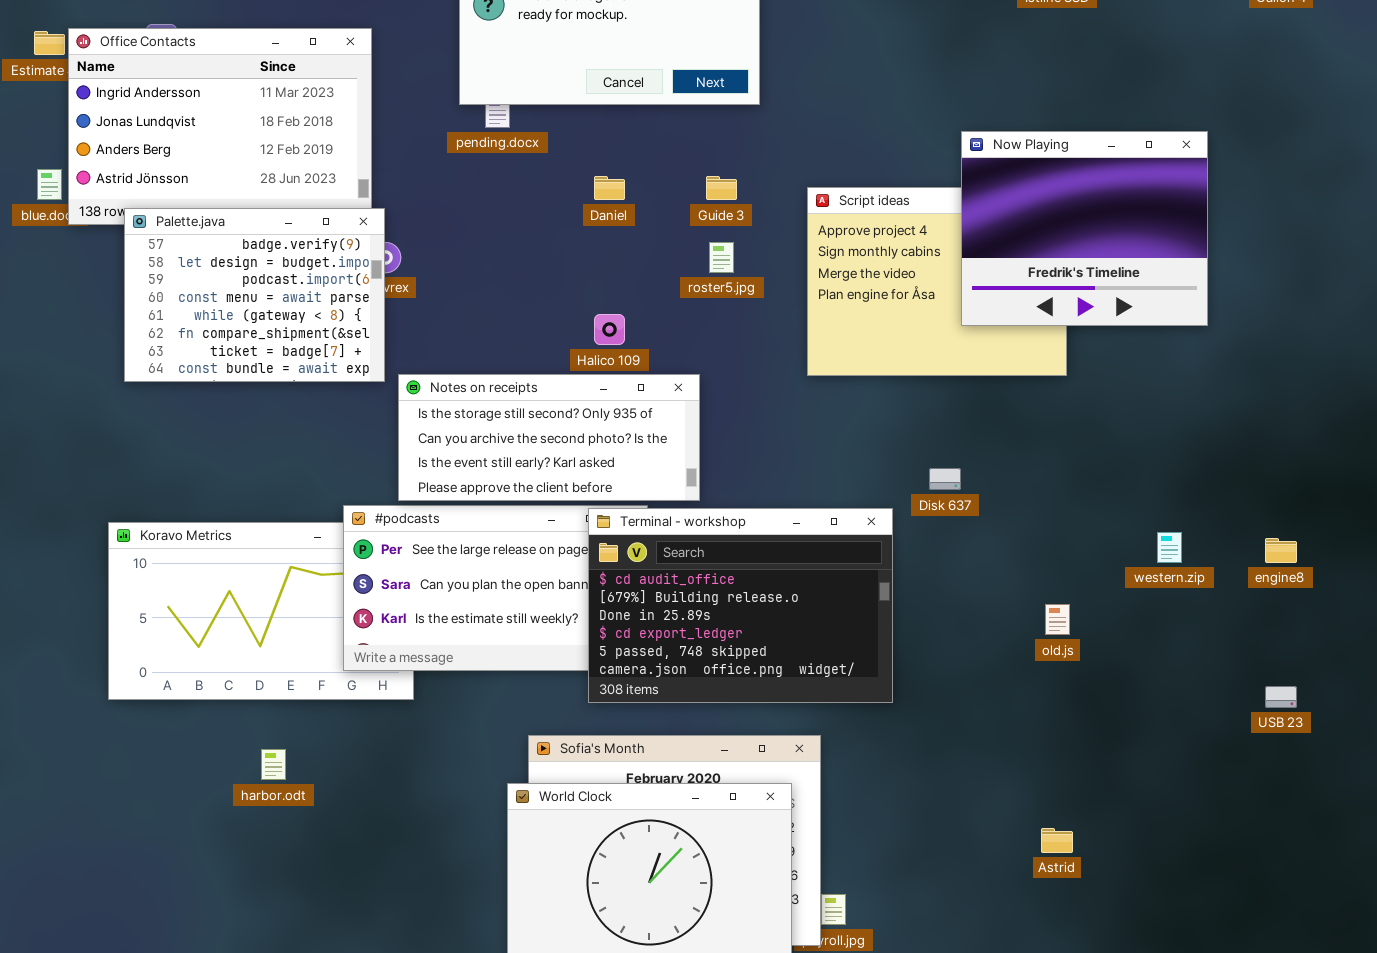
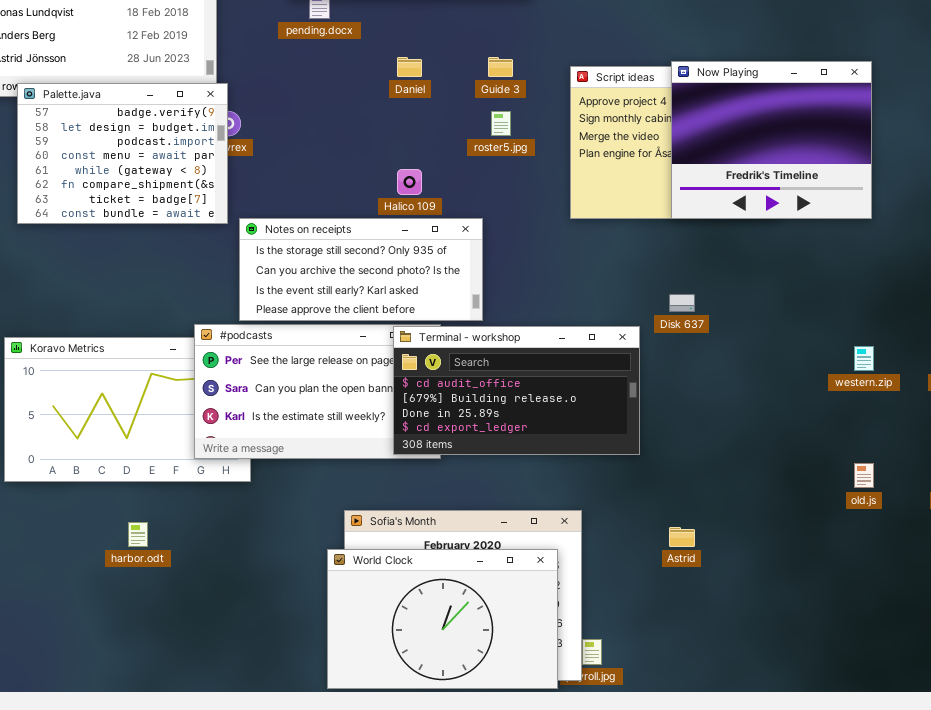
Now Playing: [961,131,1208,326] -> [671,61,872,219], moved
Terminal - workshop: [588,508,893,703] -> [393,326,640,455], resized
old.js: [1045,604,1070,635] -> [854,463,874,488], moved
Astrid: [1041,828,1073,853] -> [669,527,695,547], moved

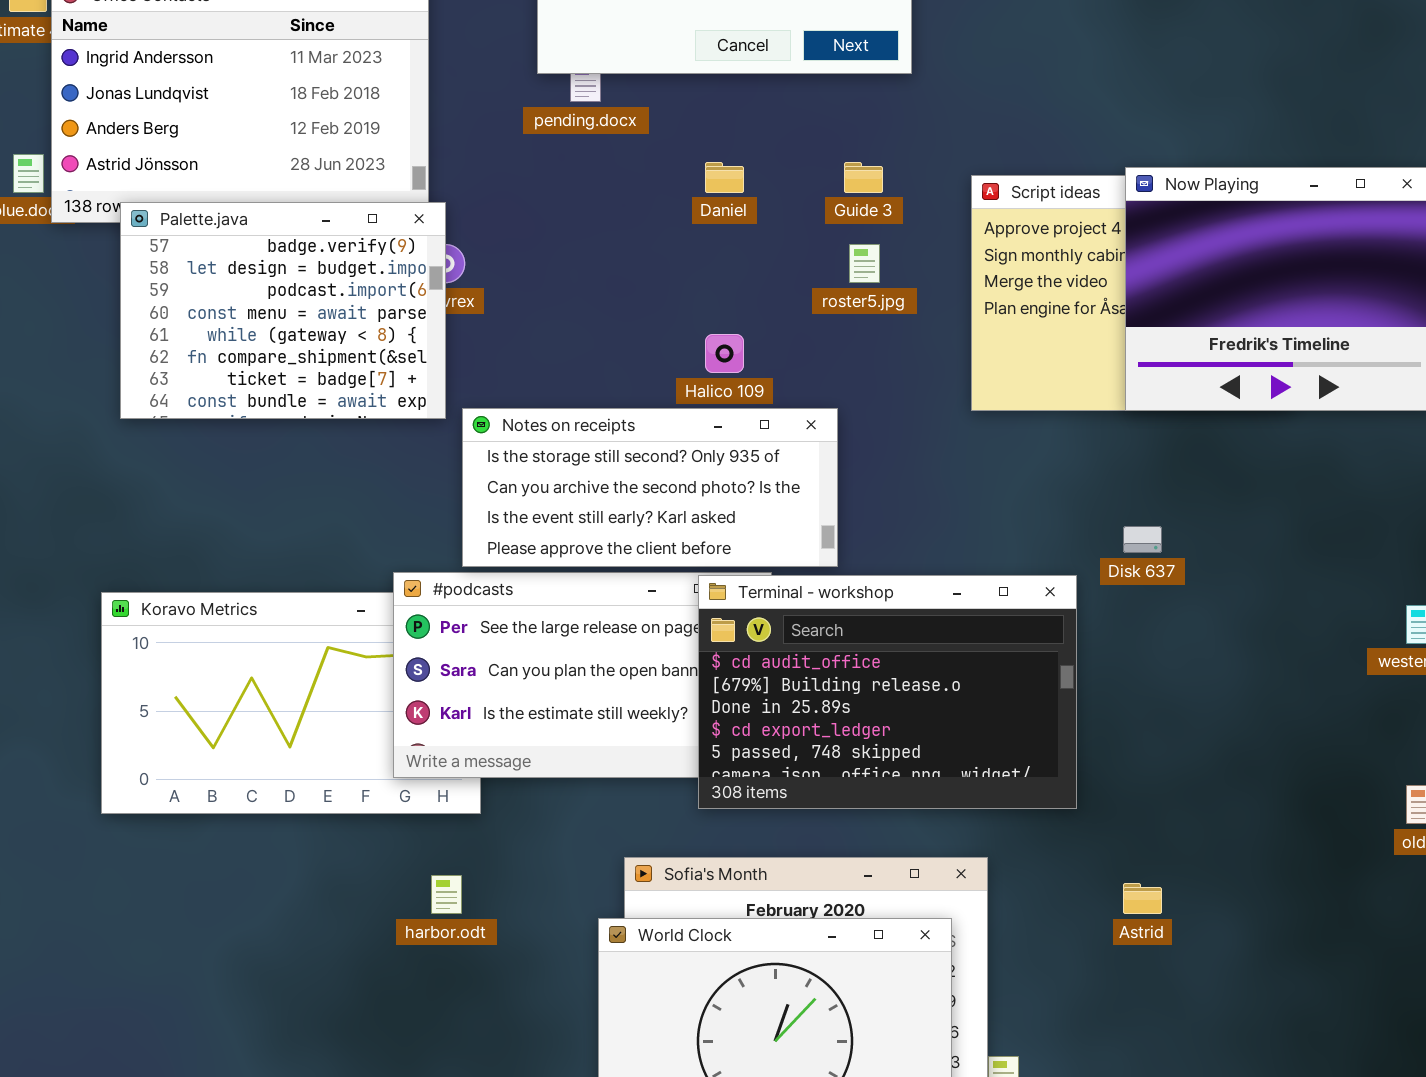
Terminal - workshop: [393,326,640,455] -> [698,575,1077,809], resized
harbor.odt: [128,522,148,547] -> [431,875,462,914], moved

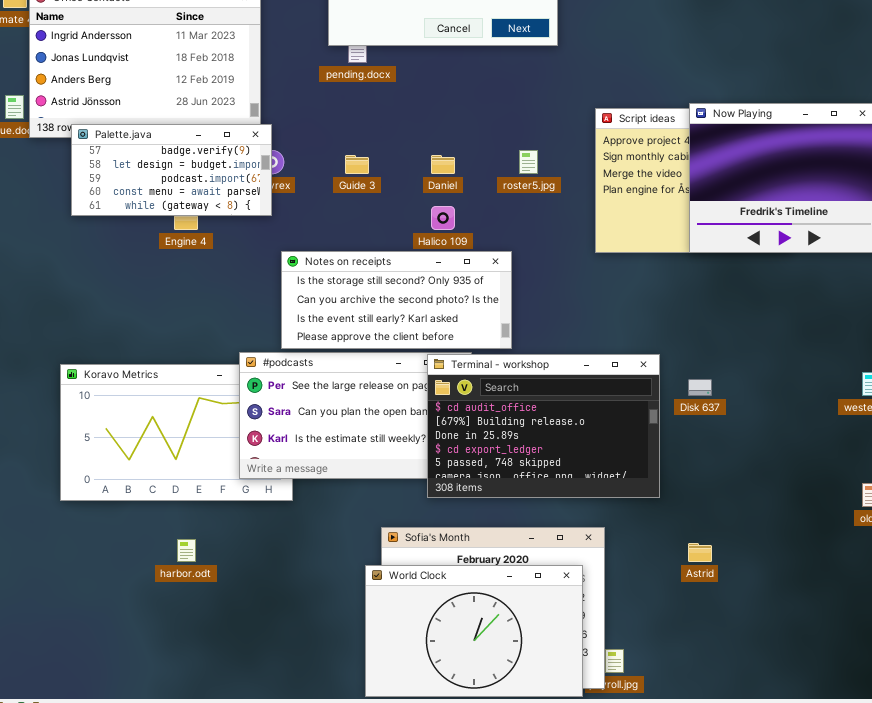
Daniel: [705,162,744,193] -> [431,155,455,174], moved
Guide 3: [844,162,883,193] -> [345,155,369,174], moved
Palette.java: [120,202,446,419] -> [71,124,272,216], resized
Disk 637: [1123,526,1162,553] -> [688,379,712,396], moved
harbor.odt: [431,875,462,914] -> [177,539,196,562], moved

